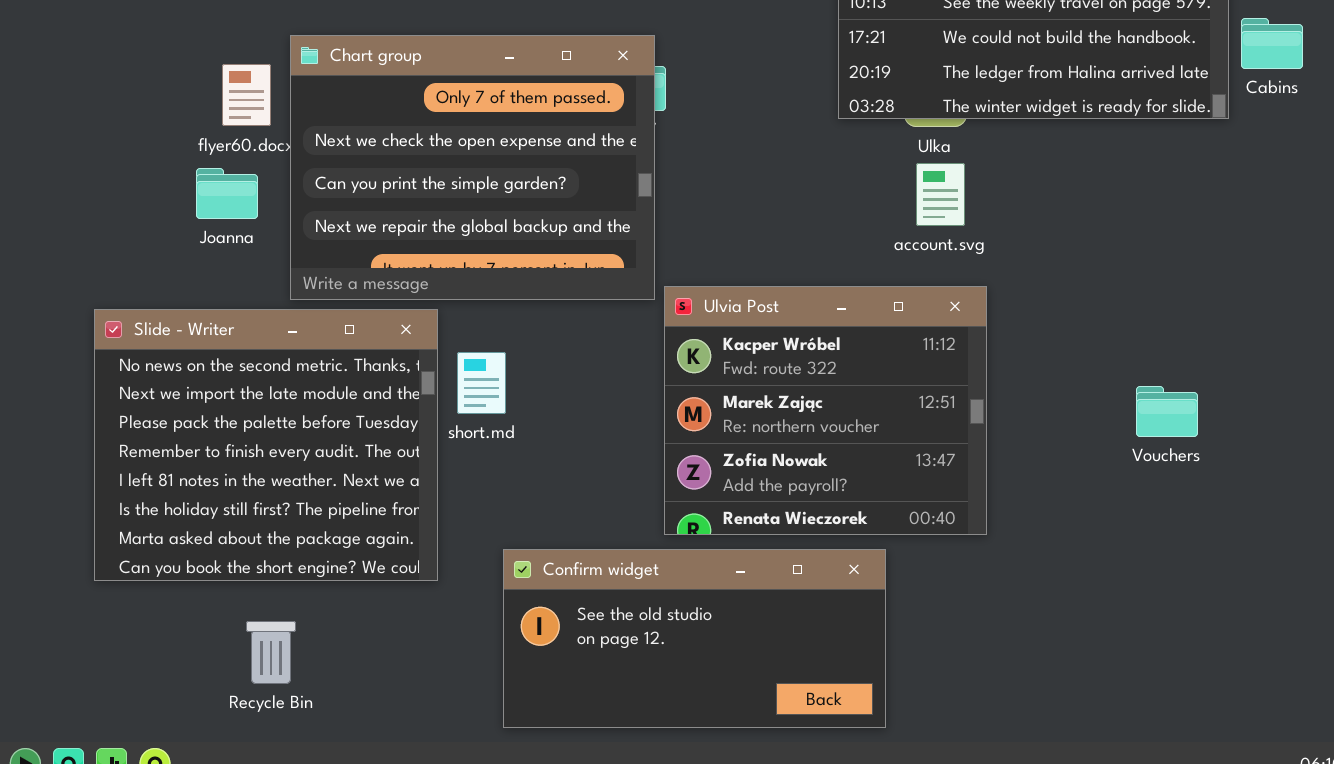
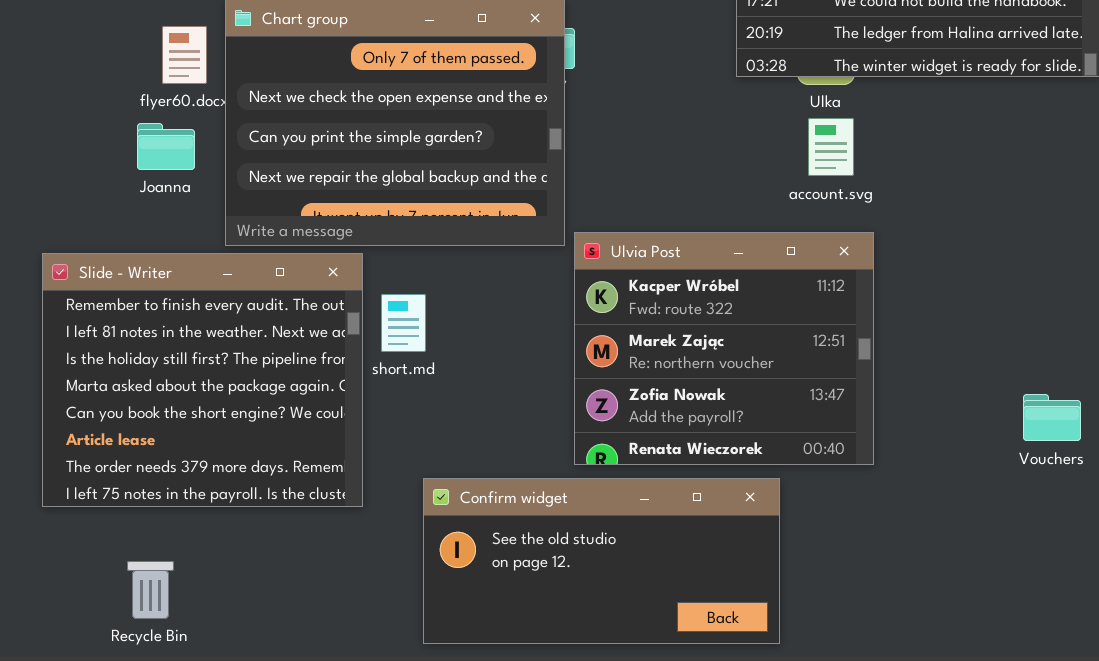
Slide - Writer: [94,309,438,581] -> [42,253,363,507], scrolled down 3 rows
Vouchers: [1136,386,1198,437] -> [1023,394,1081,441], moved
Recycle Bin: [246,621,296,684] -> [127,561,174,619], moved

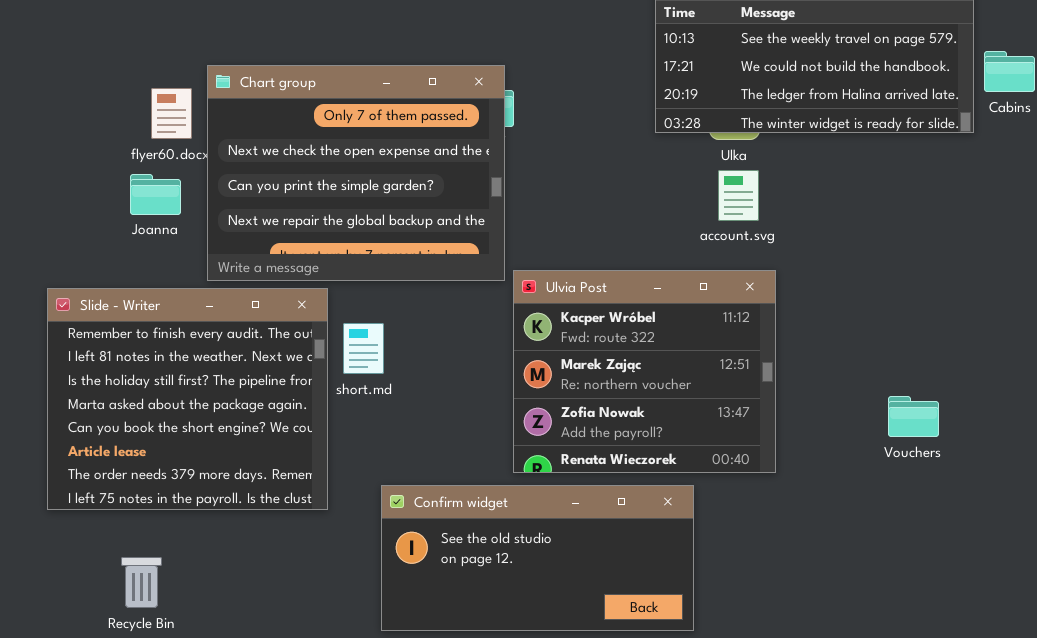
Vouchers: [1023,394,1081,441] -> [888,396,939,437], moved

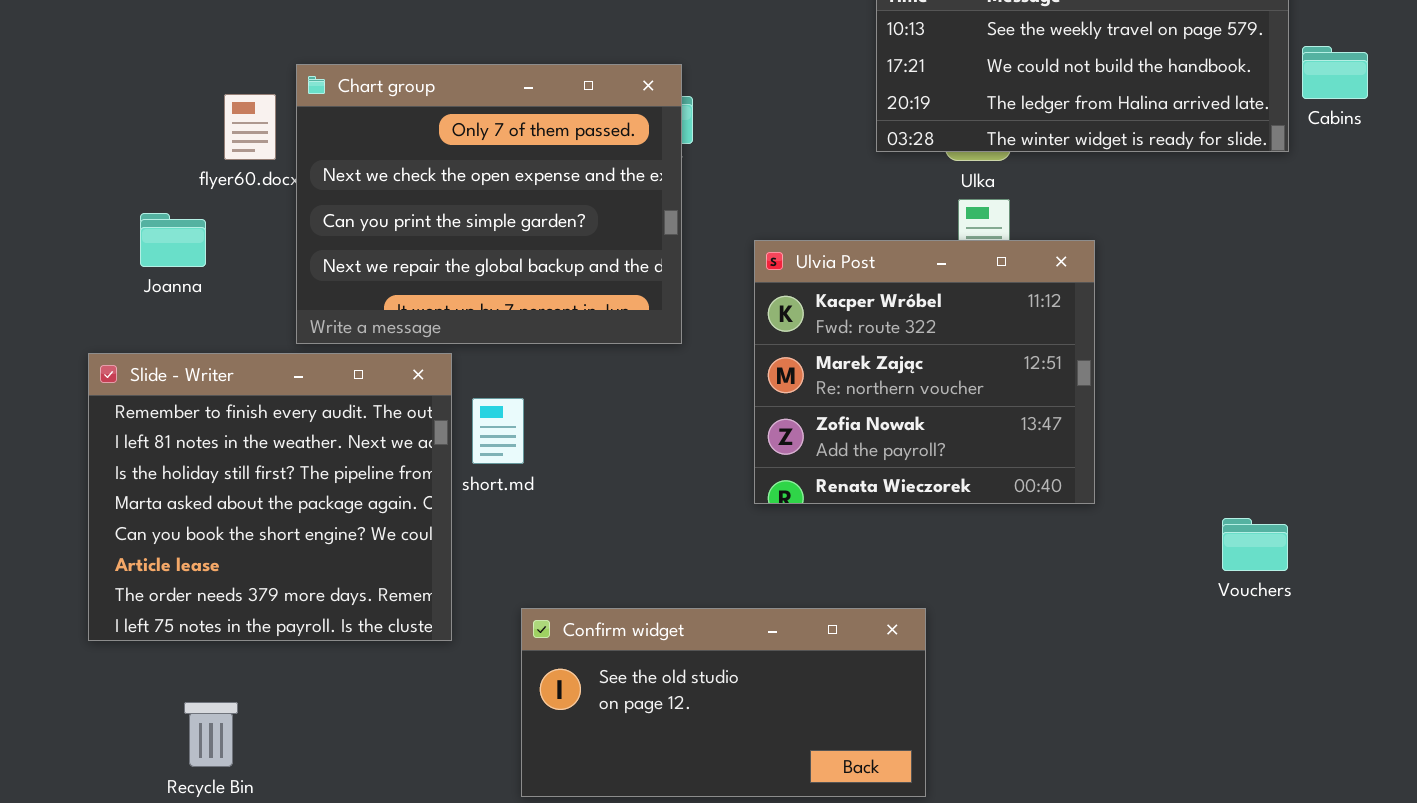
Joanna: [130,174,181,215] -> [140,213,206,267], moved
Ulvia Post: [513,270,776,473] -> [754,240,1095,504], moved
Vouchers: [888,396,939,437] -> [1222,518,1288,571], moved

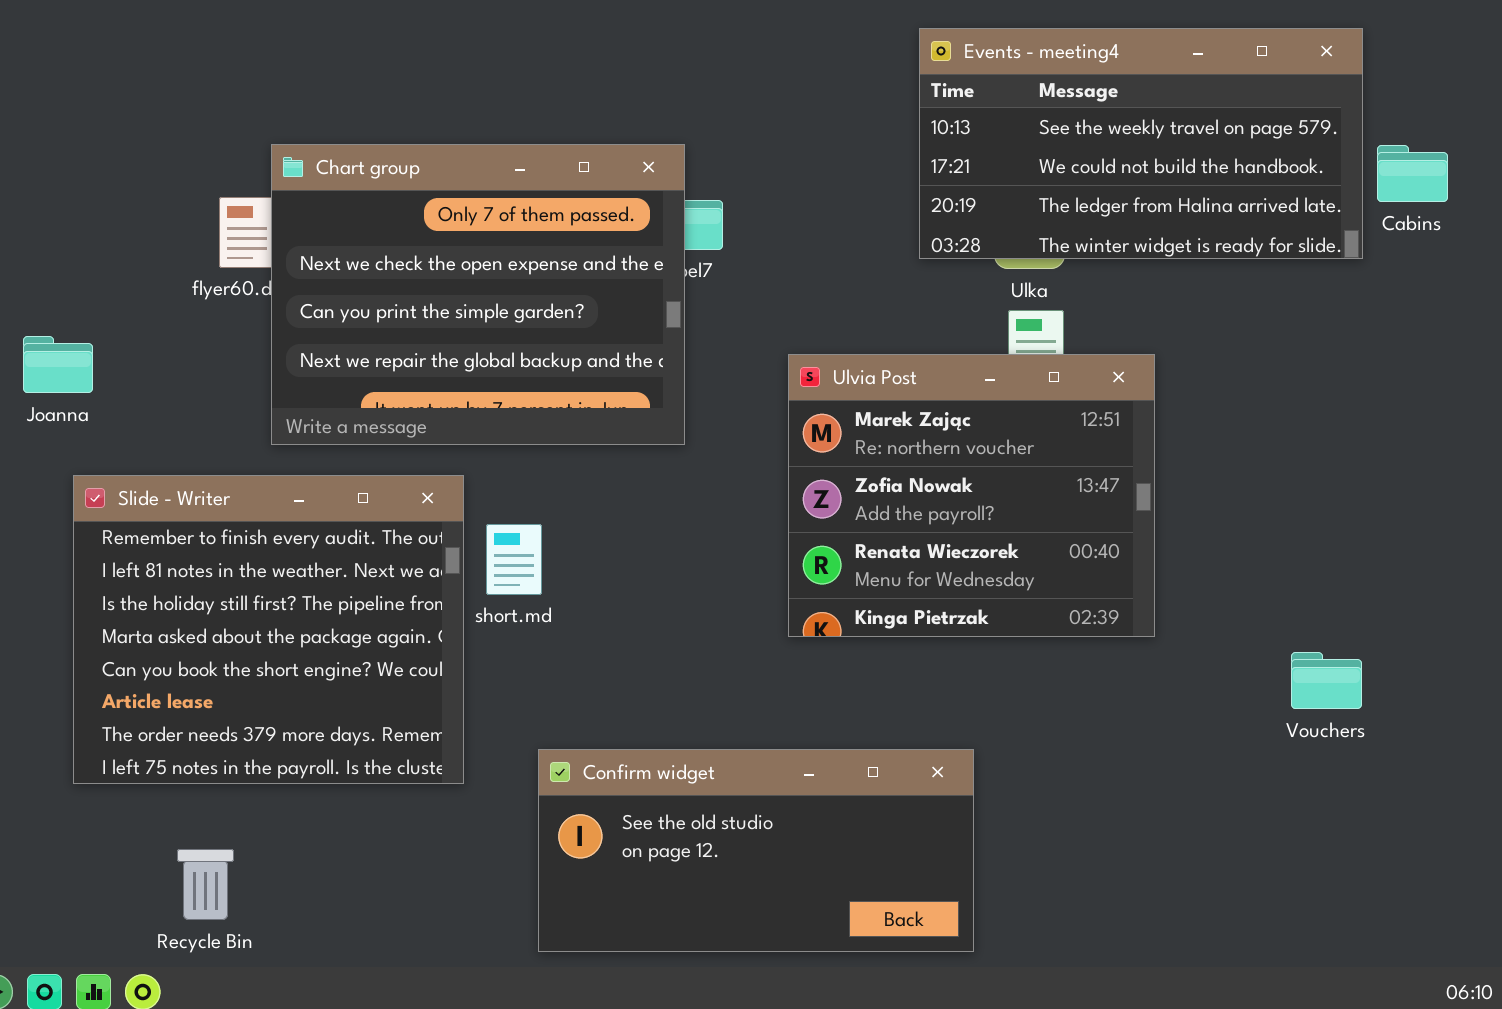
Chart group: [296,64,682,344] -> [271,144,685,445], moved
Joanna: [140,213,206,267] -> [23,336,93,393], moved
Ulvia Post: [754,240,1095,504] -> [788,354,1155,637], scrolled down 1 row

